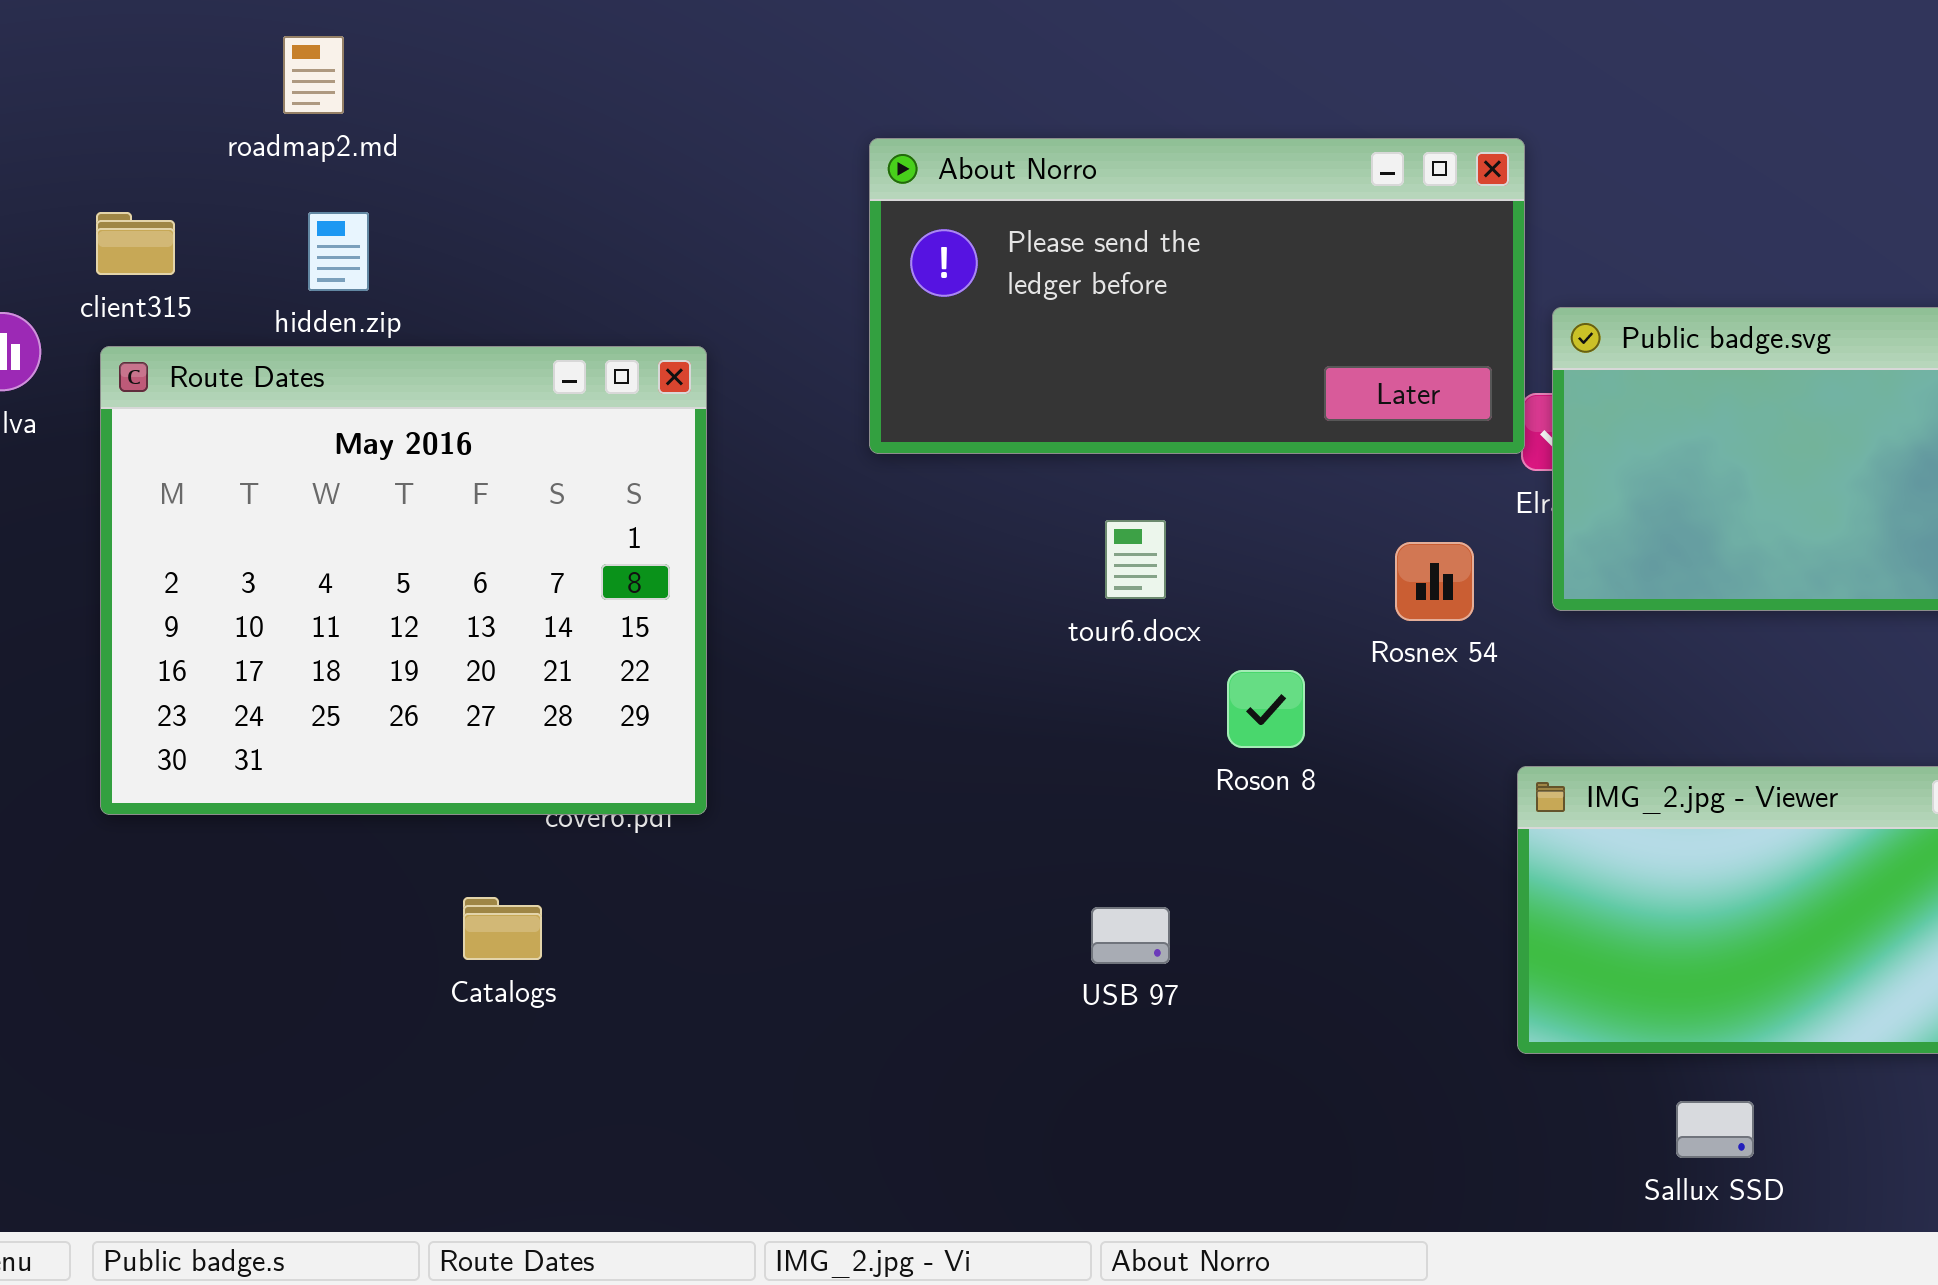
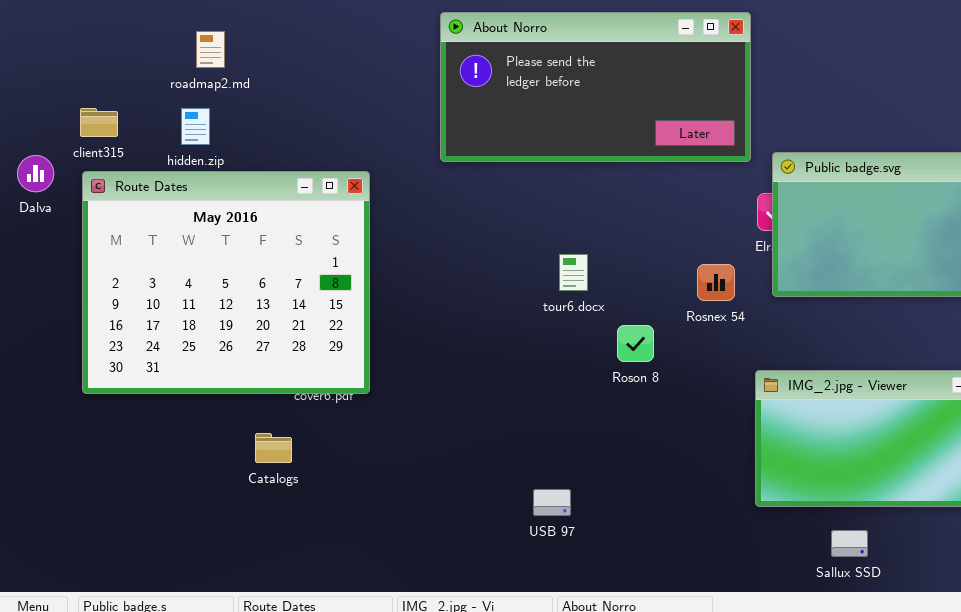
roadmap2.md: [283,36,344,114] -> [196,31,225,68], moved
About Norro: [869,138,1525,454] -> [440,12,751,162], moved
USB 97: [1091,907,1170,964] -> [533,489,571,516], moved

